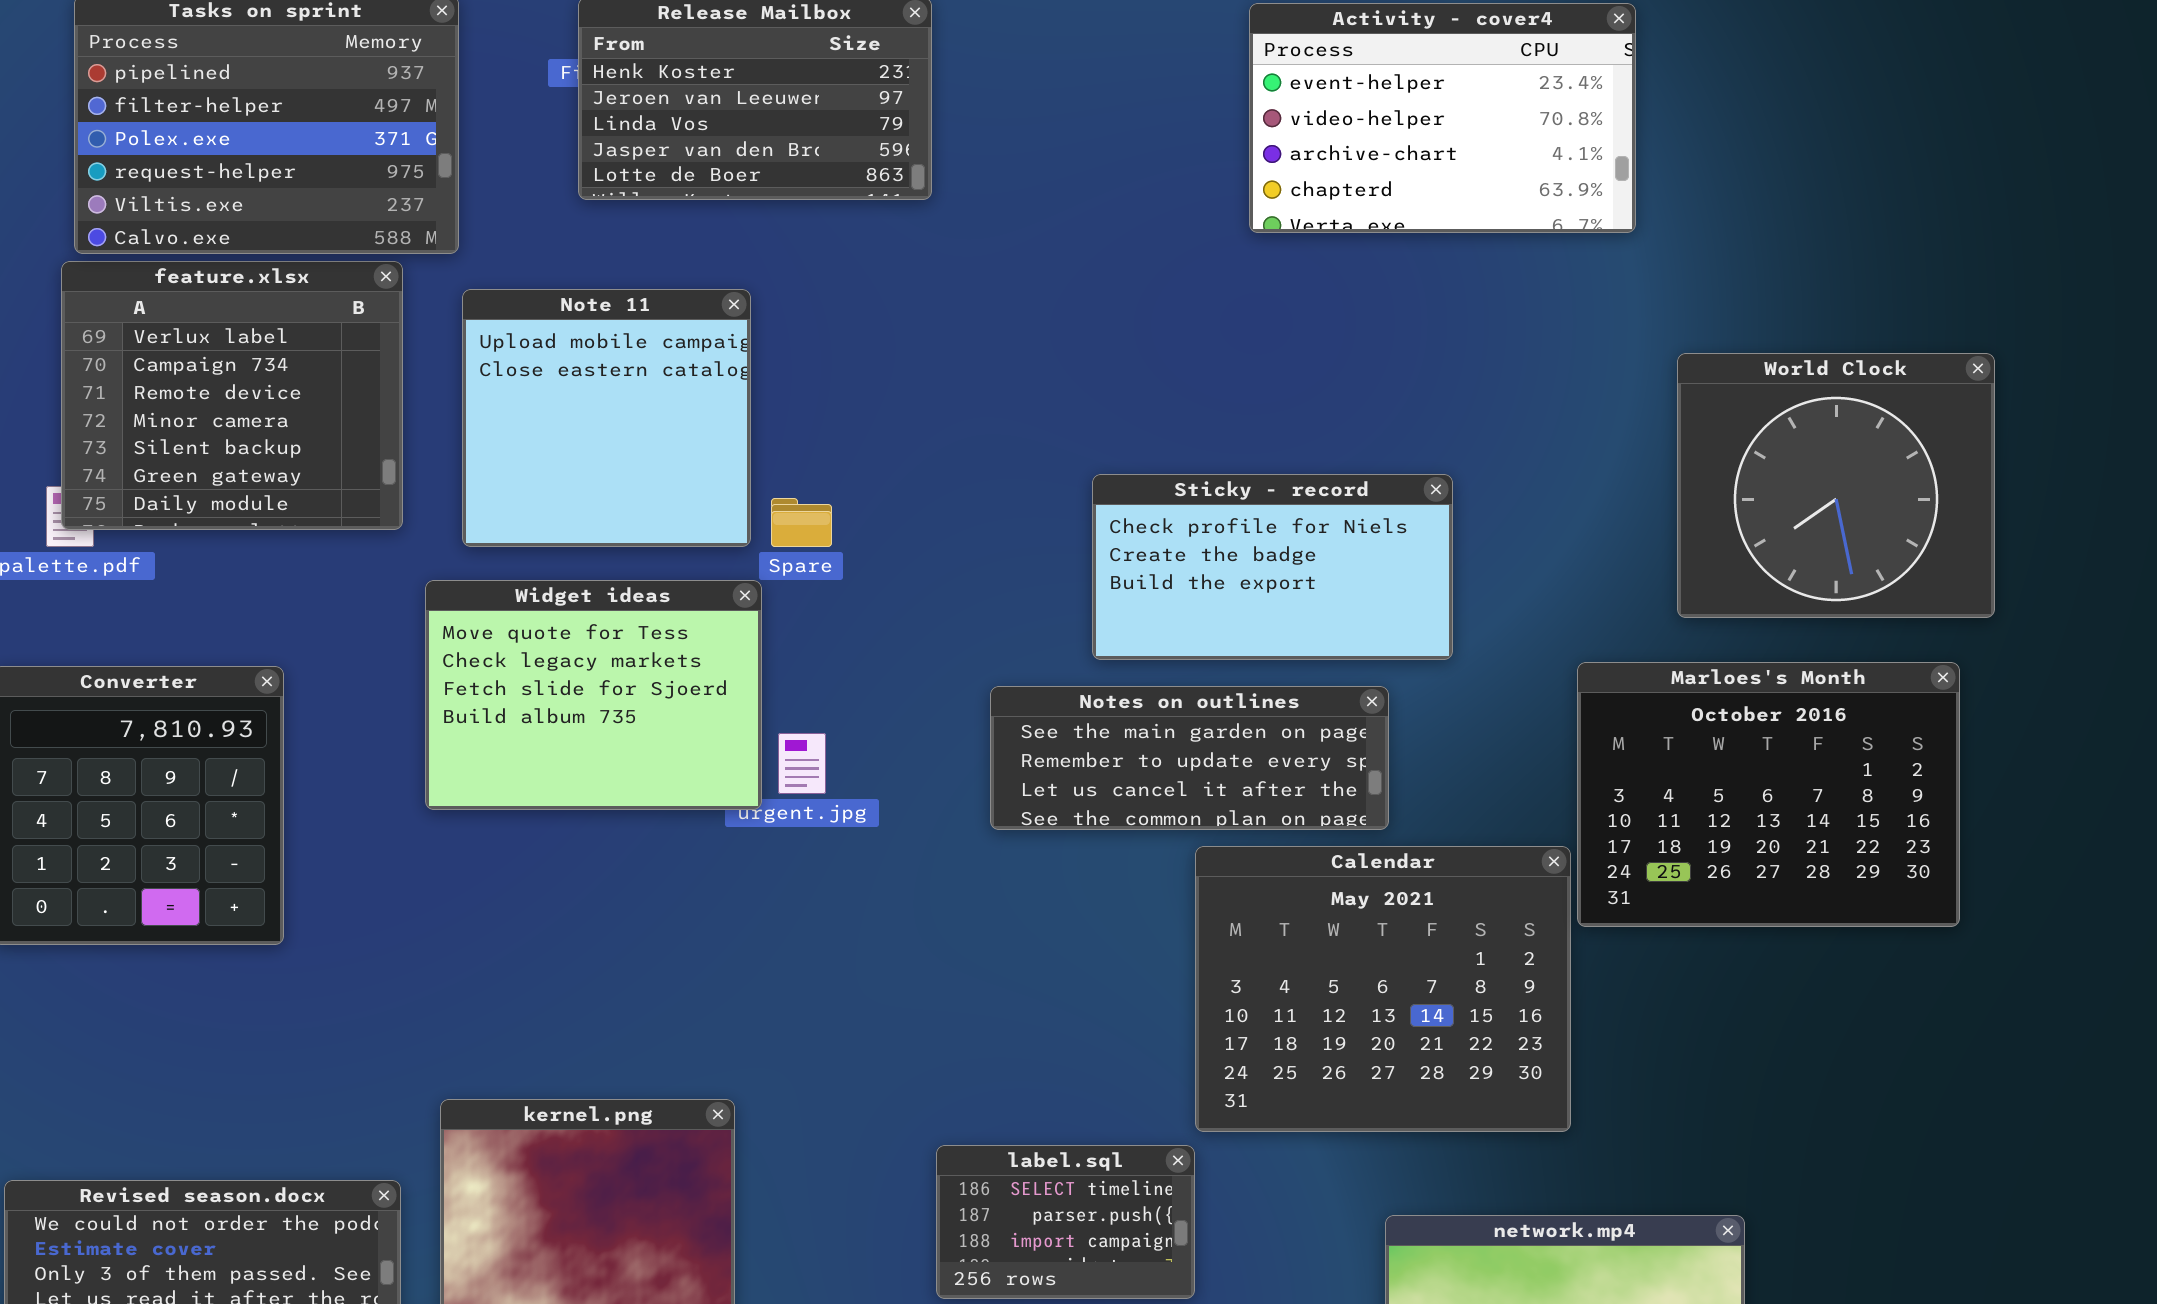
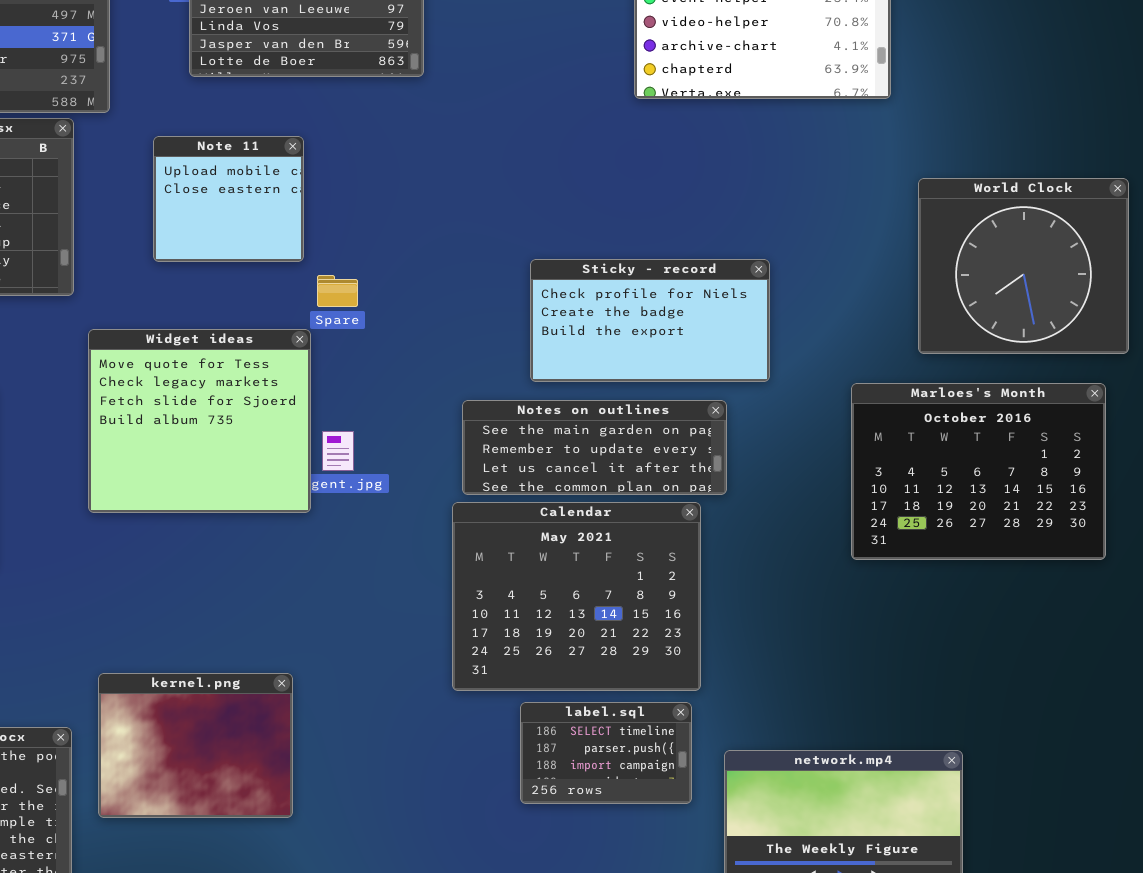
Note 11: [462,289,751,547] -> [153,136,304,262], resized
Widget ideas: [425,580,762,810] -> [88,329,311,513], resized
Calendar: [1195,846,1571,1132] -> [452,502,701,691], moved
label.sql: [936,1145,1195,1299] -> [520,702,692,804], moved

